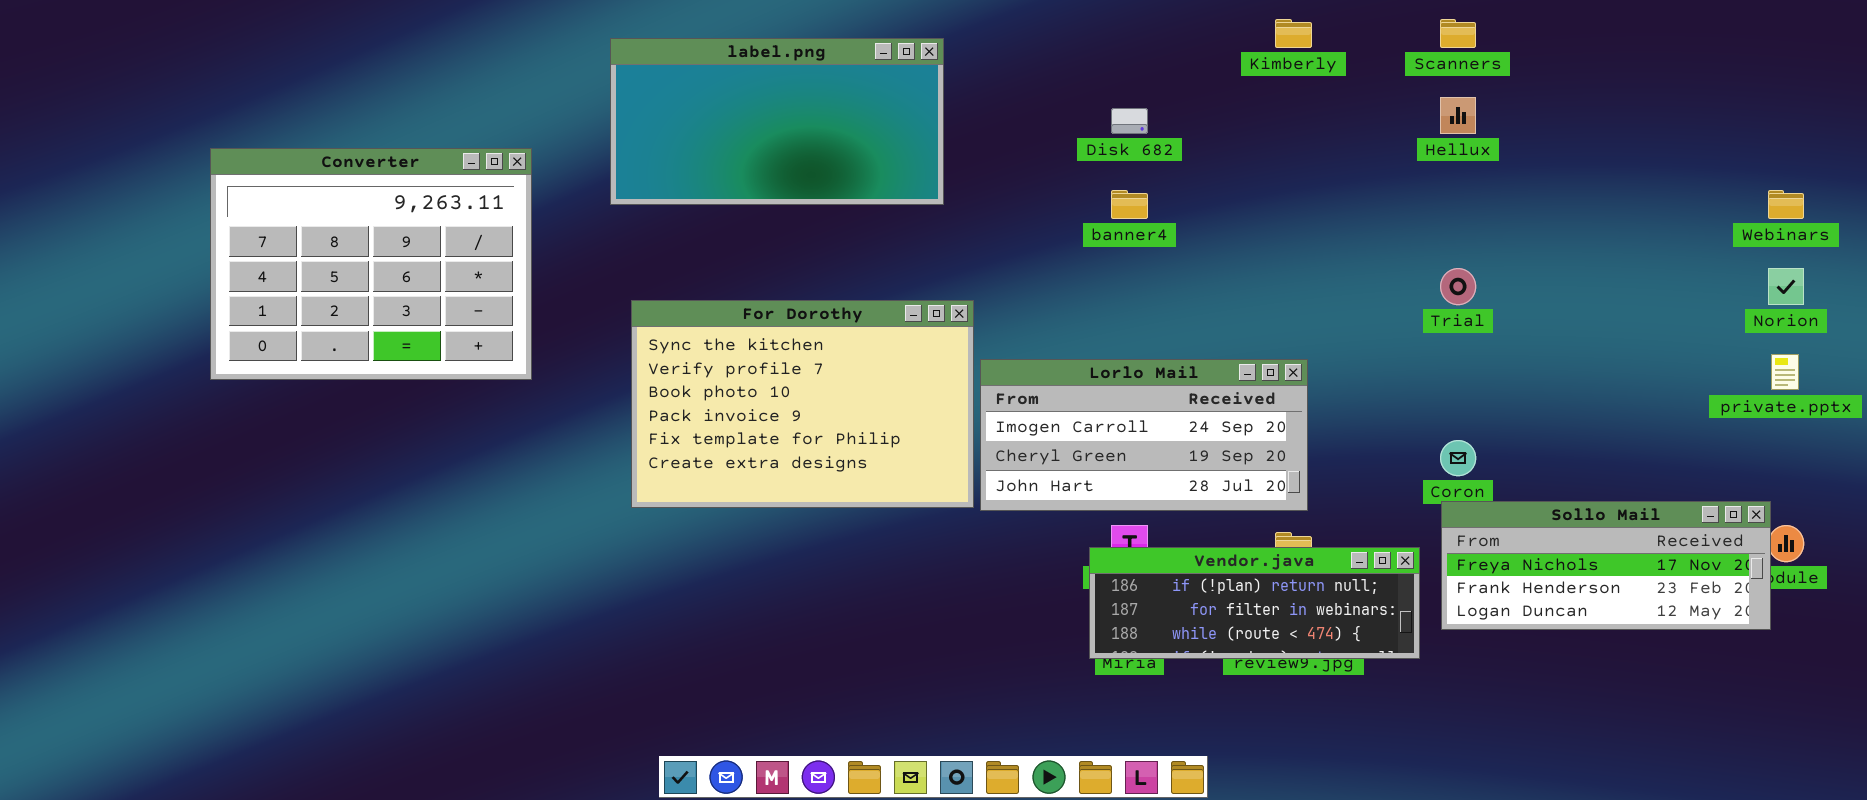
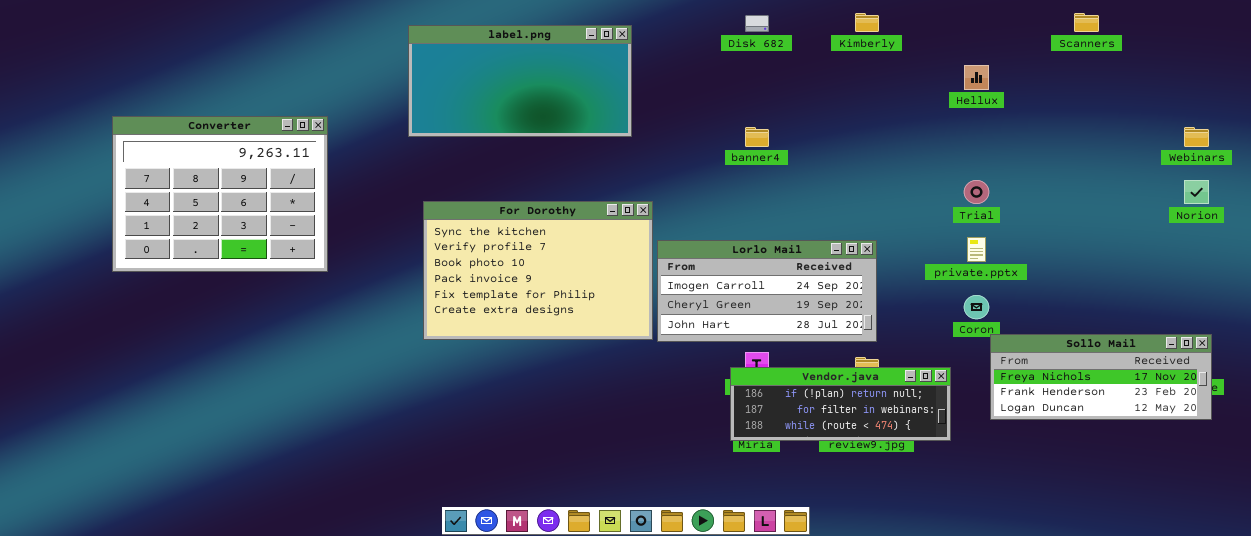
Scanners: [1440,19,1476,48] -> [1074,13,1099,32], moved
Disk 682: [1111,108,1148,134] -> [745,15,769,32], moved
Converter: [210,148,532,380] -> [112,116,328,272], moved
private.pptx: [1771,354,1799,390] -> [967,237,986,262], moved
Sollo Mail: [1441,501,1771,630] -> [990,334,1212,420], moved

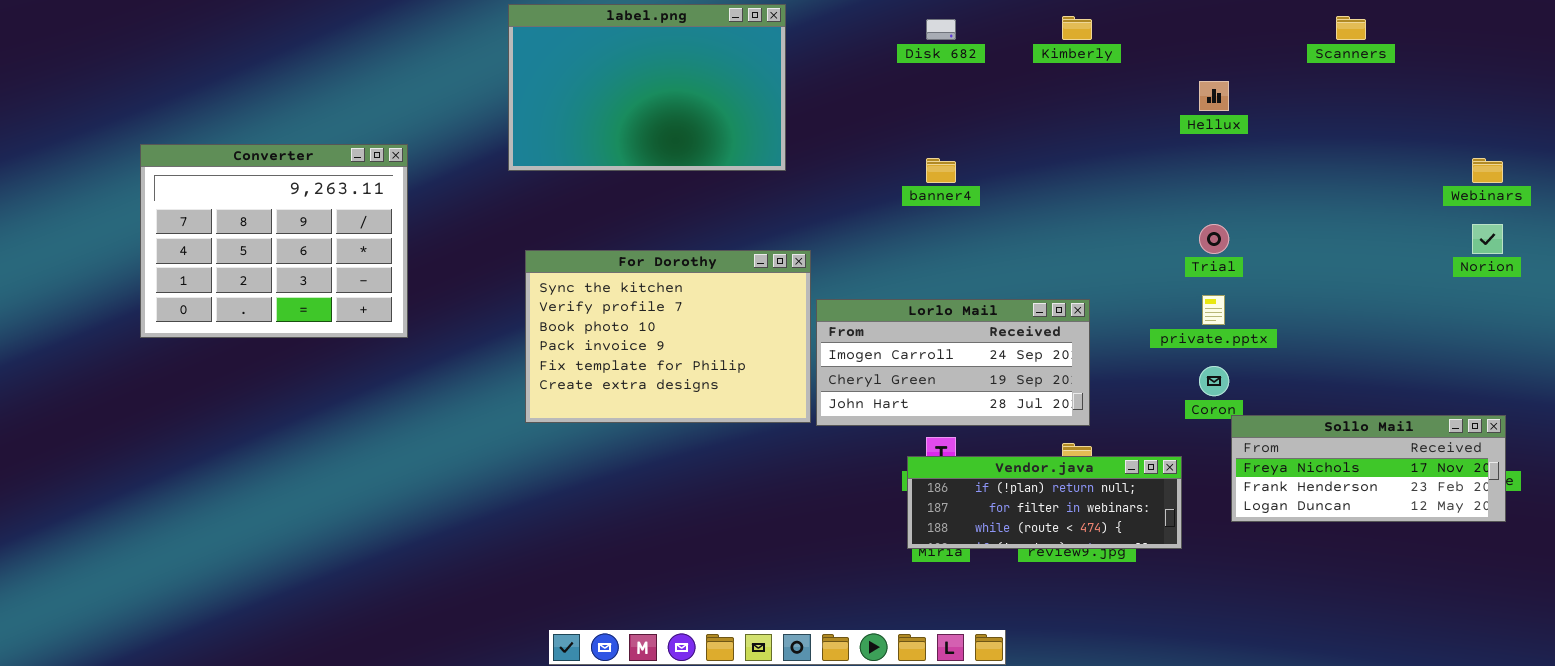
label.png: [408,25,632,137] -> [508,4,786,171], resized

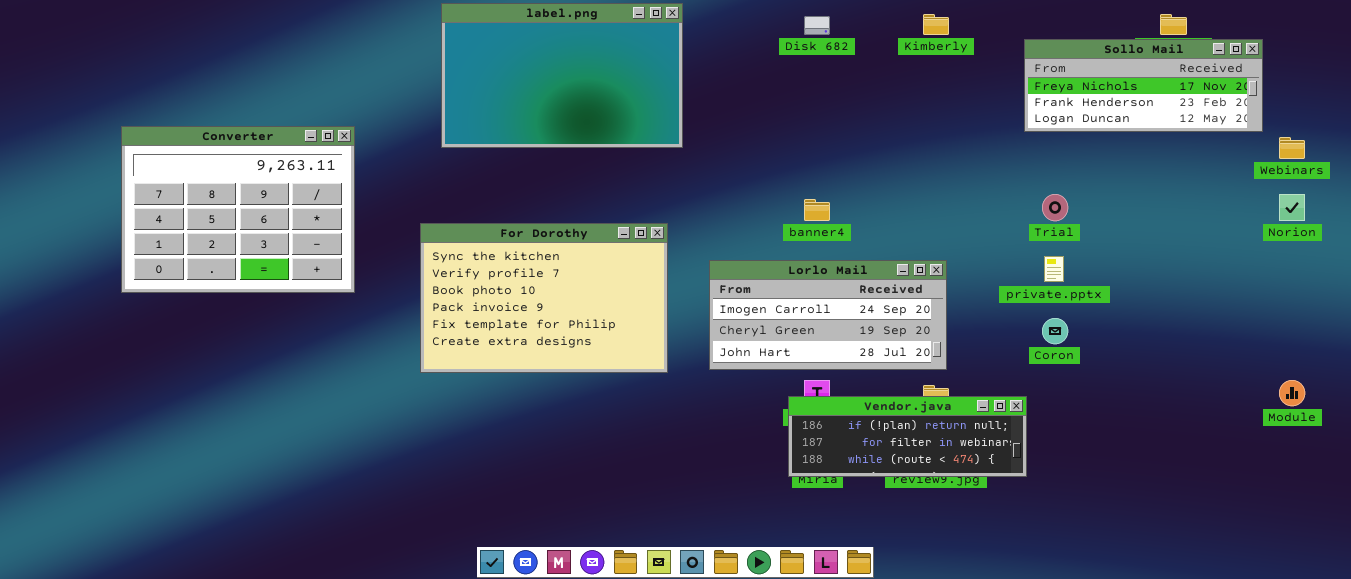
banner4: [926,158,956,183] -> [804,199,830,221], moved
For Dorothy: [525,250,811,423] -> [420,223,668,373], moved
Sollo Mail: [1231,415,1506,522] -> [1024,39,1263,132], moved

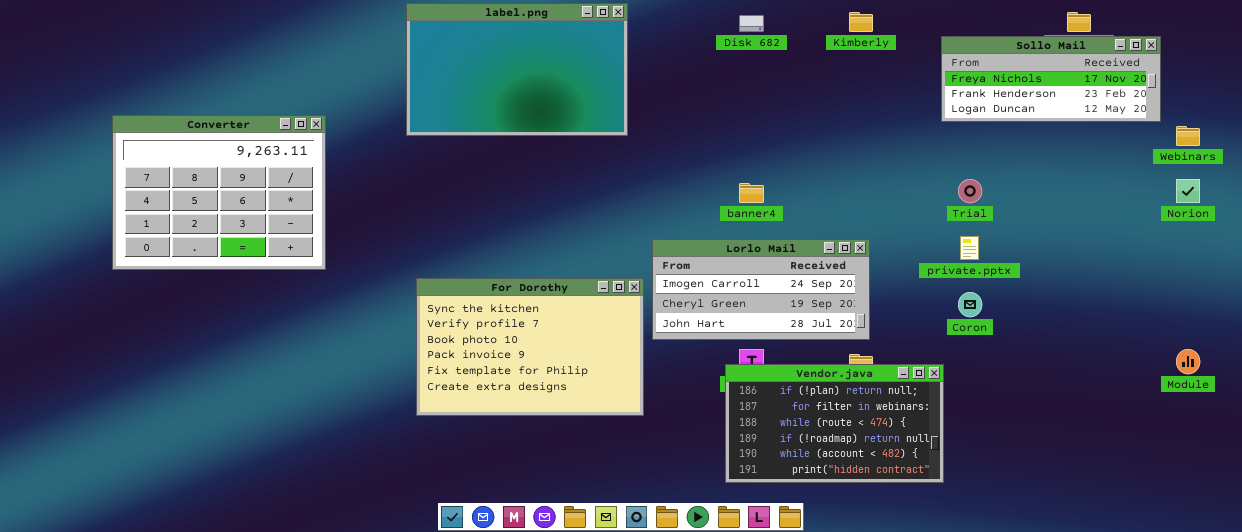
For Dorothy: [420,223,668,373] -> [416,278,644,416], moved
Vendor.java: [788,396,1027,477] -> [725,364,944,483], resized

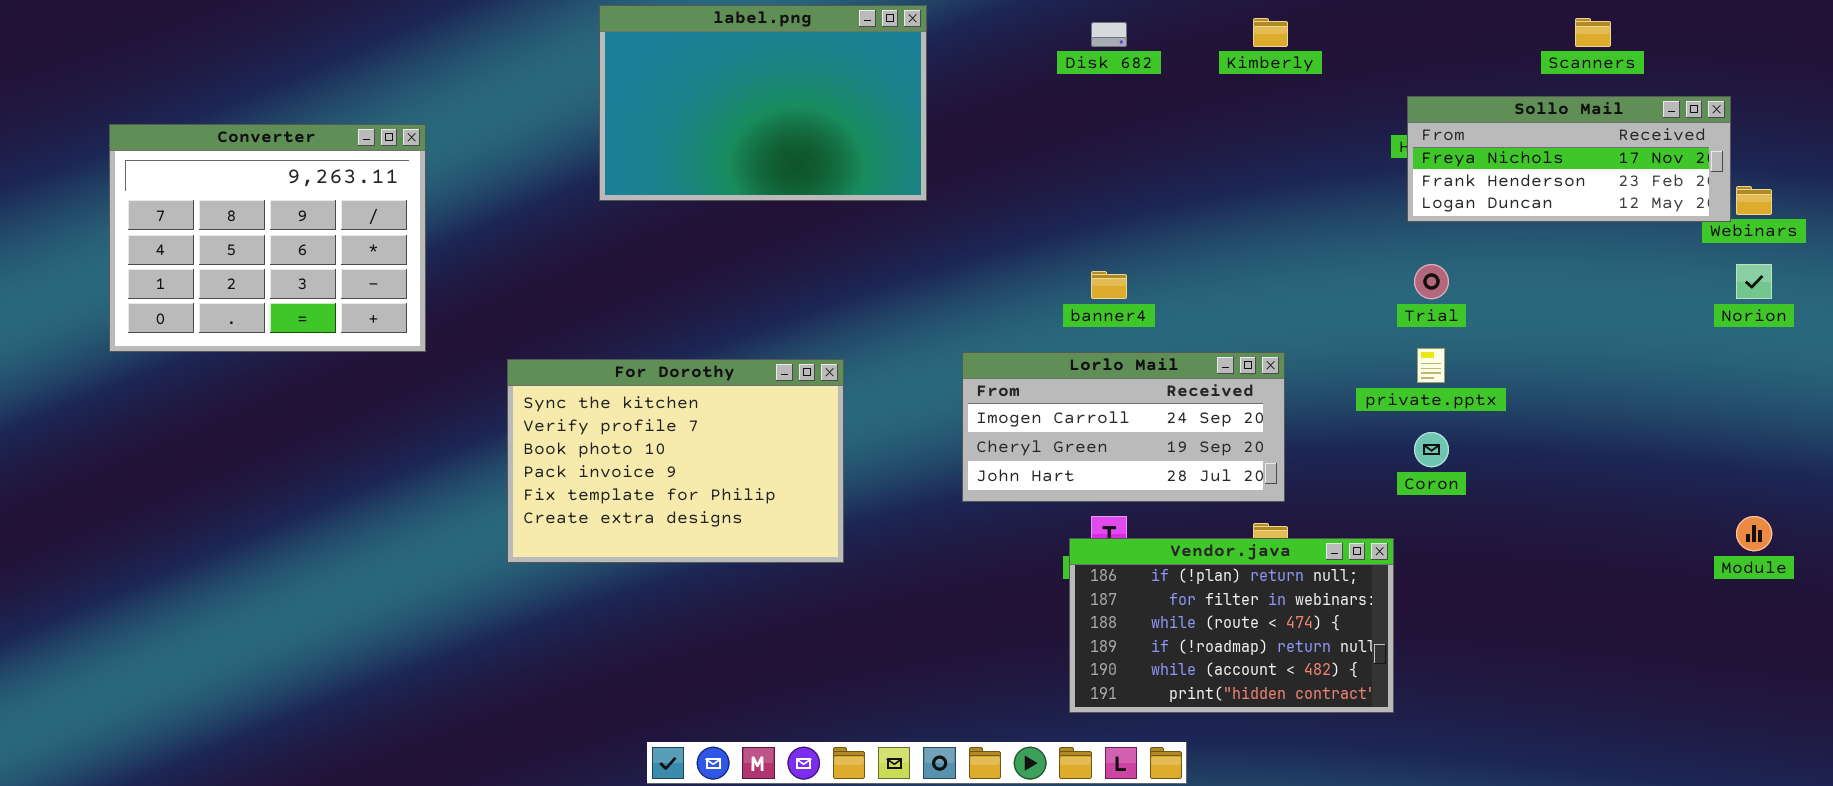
Sollo Mail: [941,36,1161,122] -> [1407,96,1731,222], moved
Converter: [112,115,326,270] -> [109,124,426,352], moved
For Dorothy: [416,278,644,416] -> [507,359,844,563], moved

